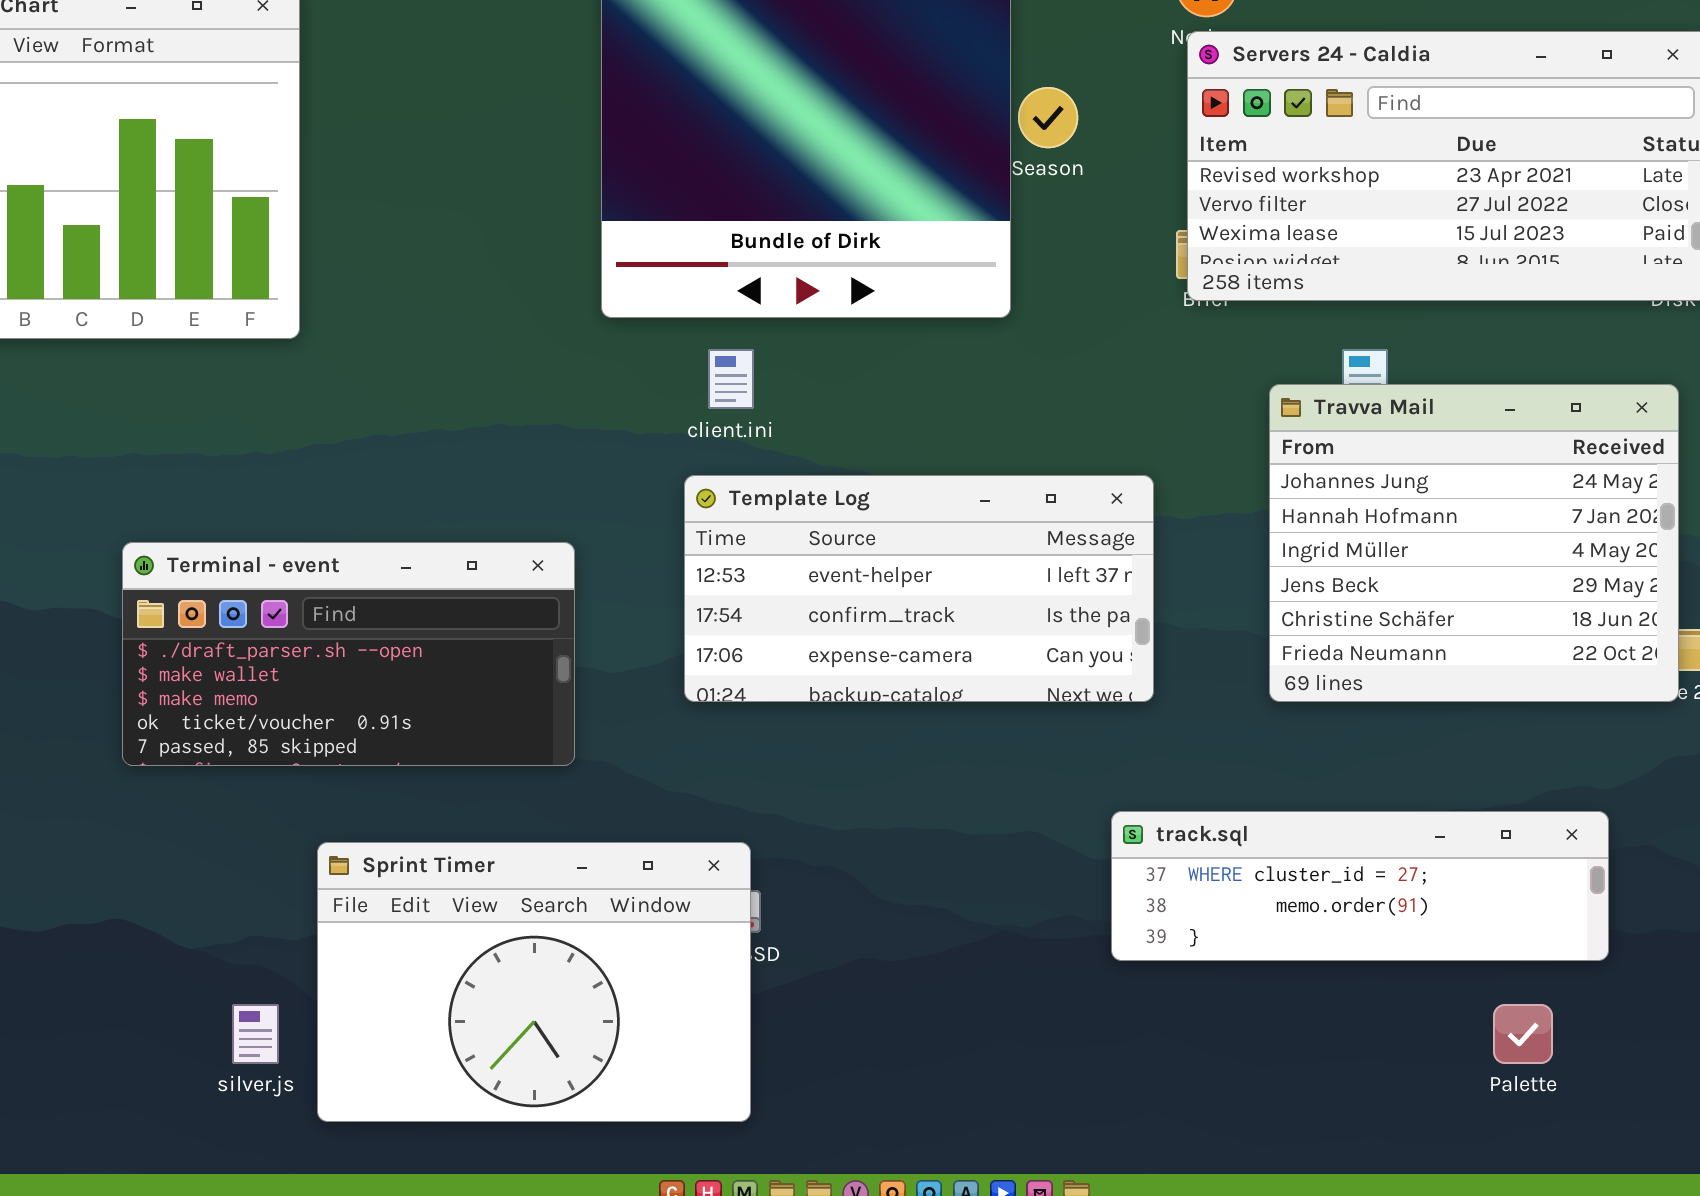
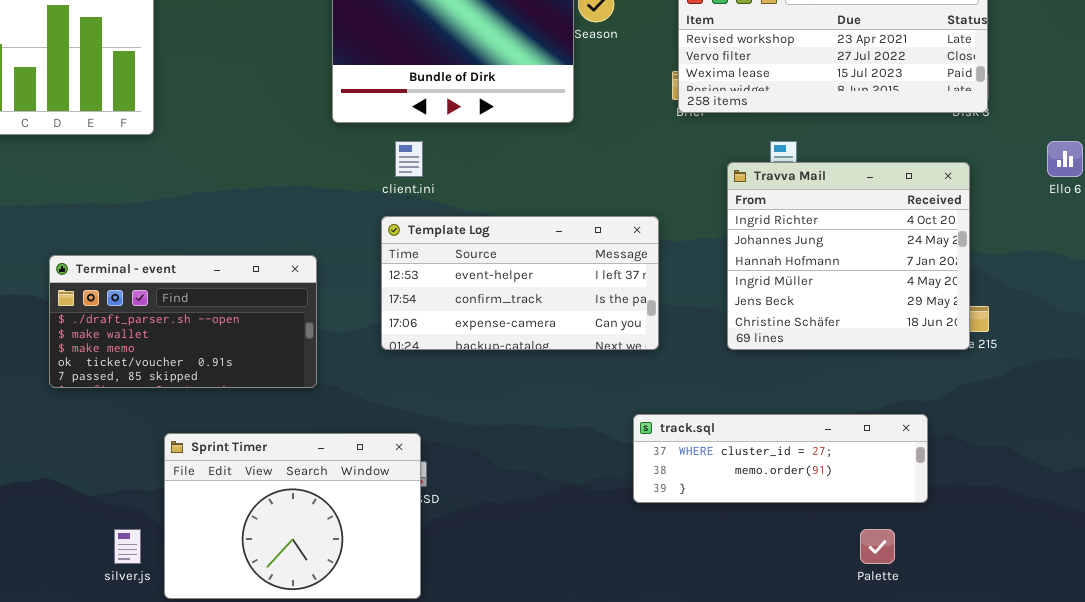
Travva Mail: [1269,384,1679,702] -> [727,162,970,350], scrolled up 1 row

